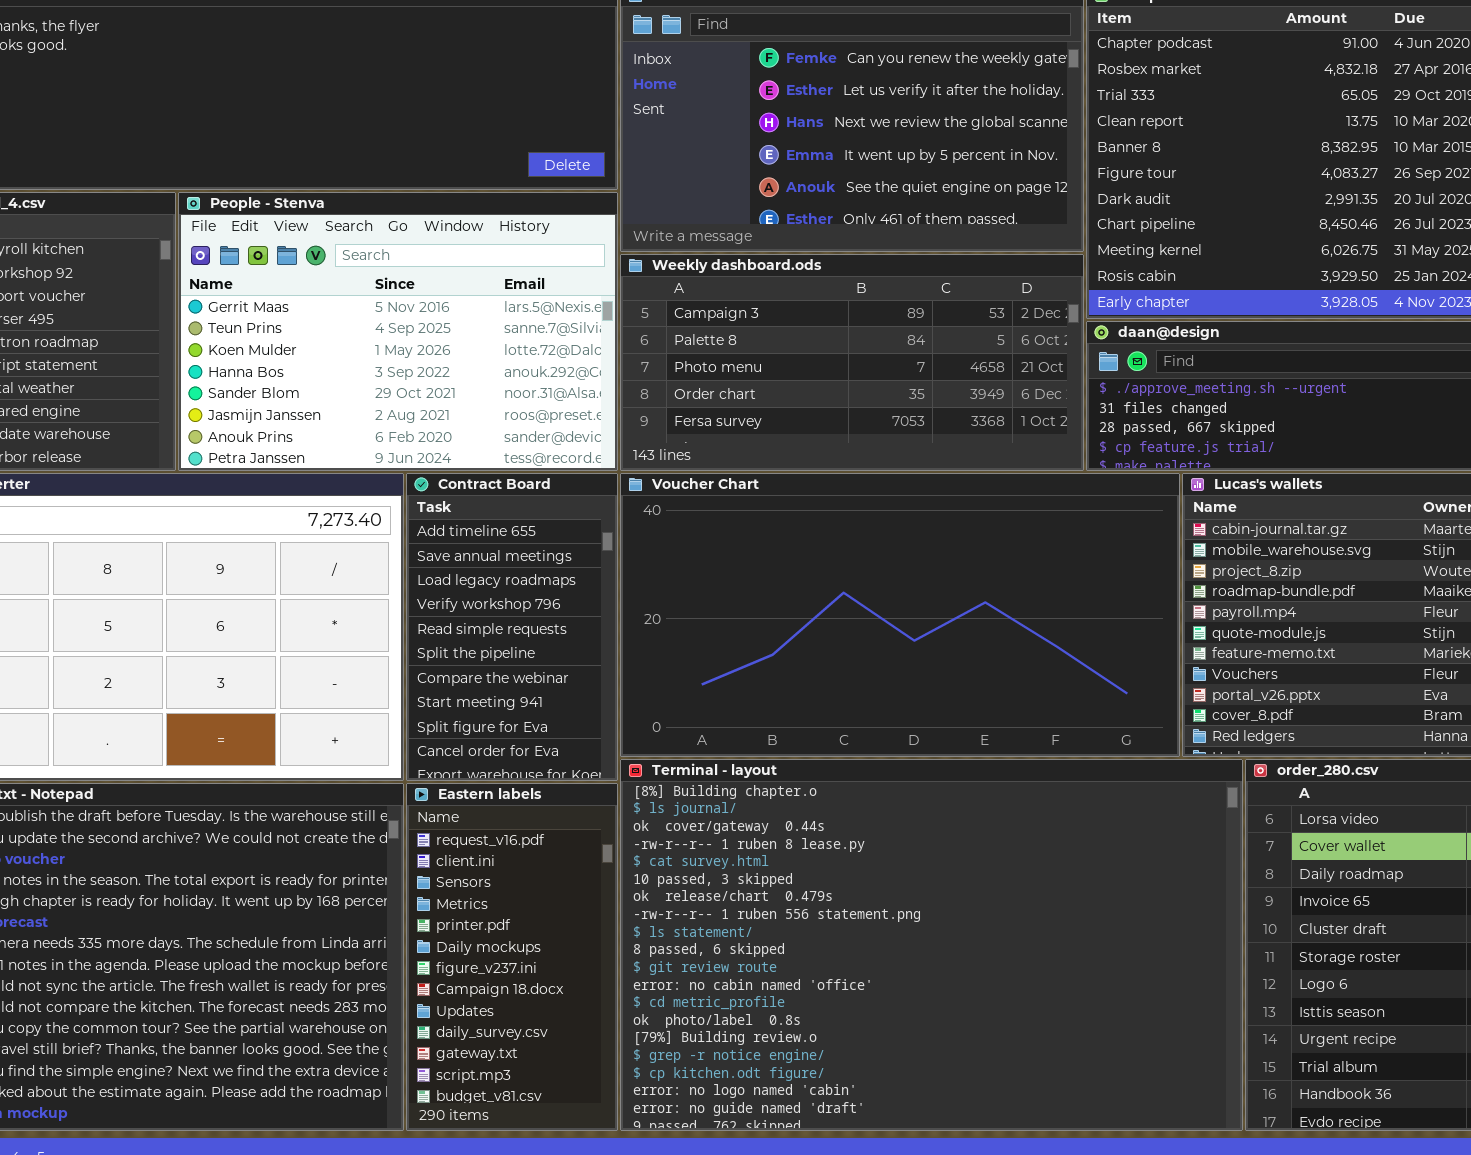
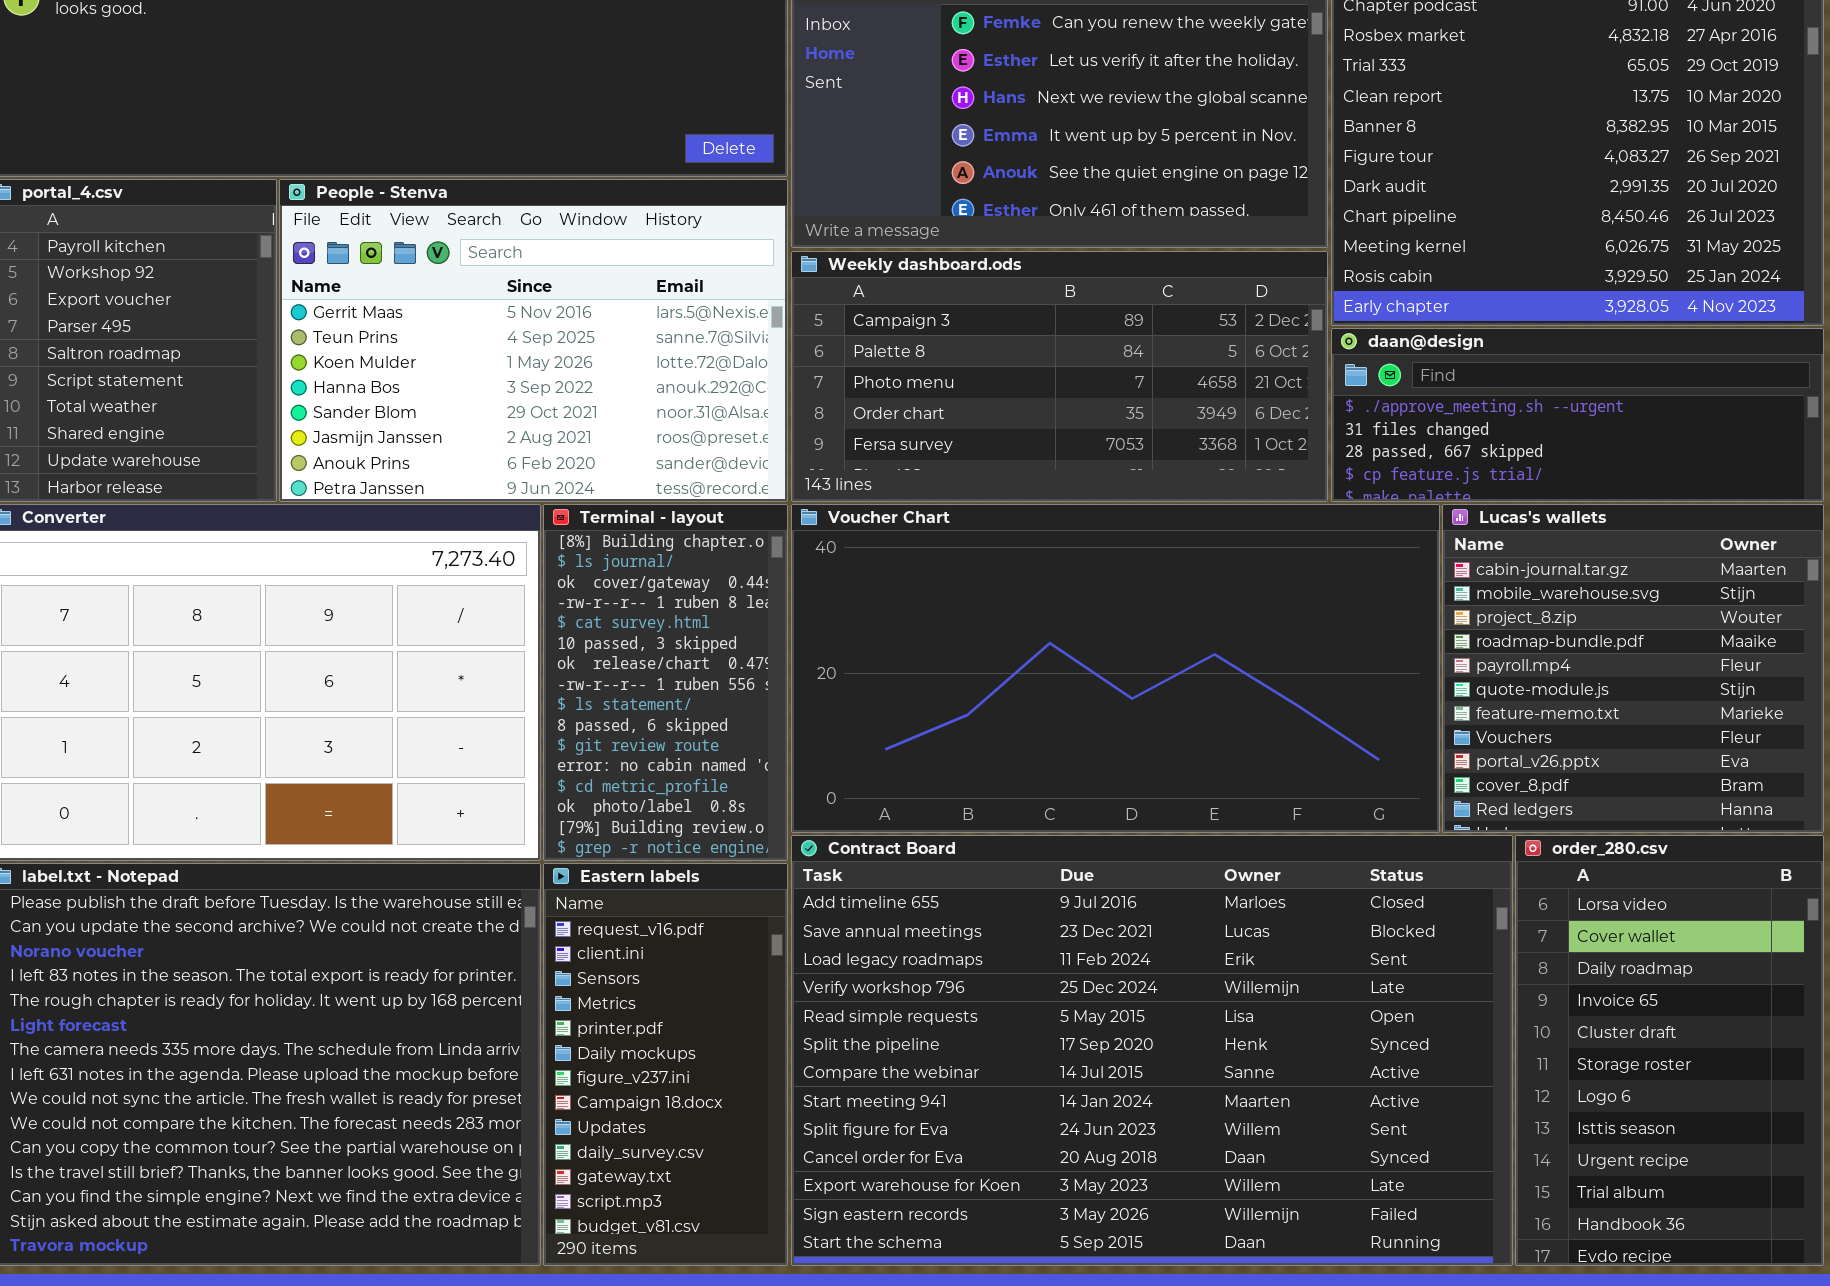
Contract Board: [406,473,618,781] -> [791,835,1513,1266], moved, resized
Terminal - layout: [620,759,1243,1131] -> [543,504,788,861], moved, resized

